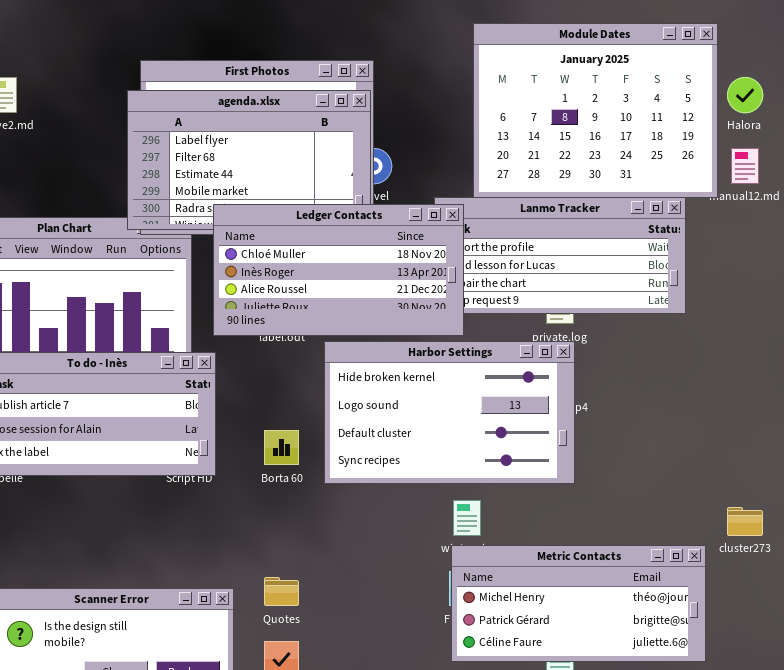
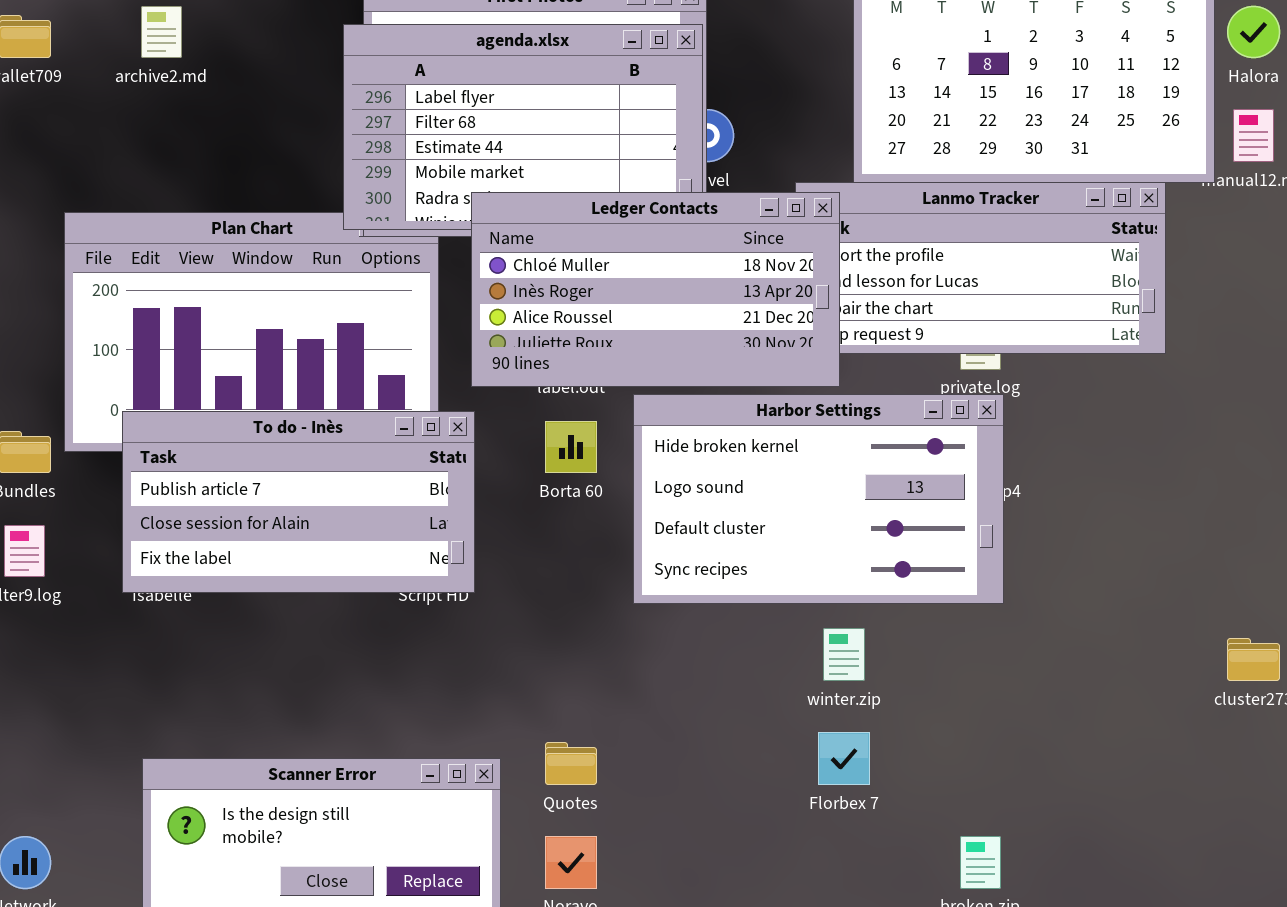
Borta 60: [264,430,299,465] -> [545,421,597,473], moved
Metric Contacts: [451,545,706,662] -> none, closed

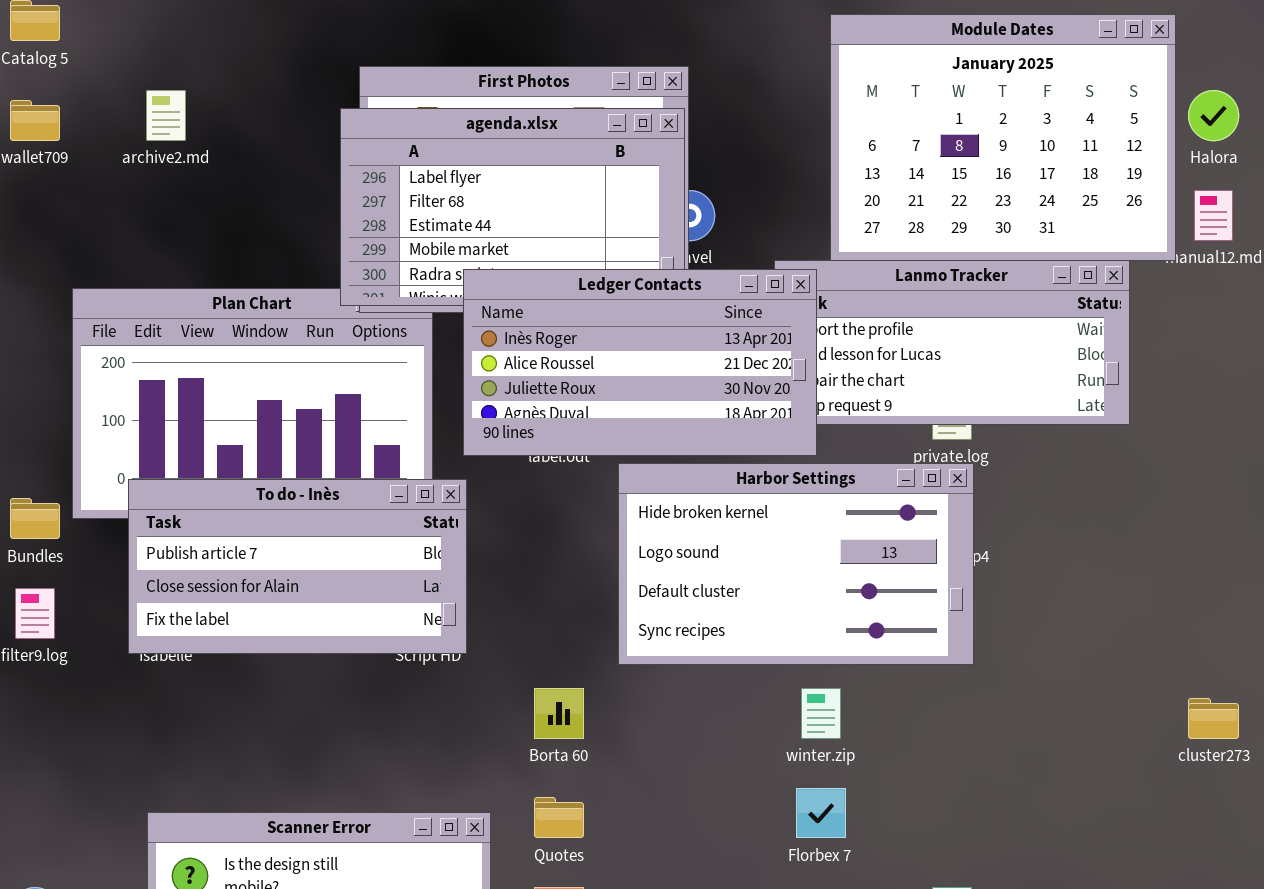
Ledger Contacts: [471,192,840,387] -> [463,269,817,456], scrolled down 1 row
Borta 60: [545,421,597,473] -> [534,688,584,739], moved

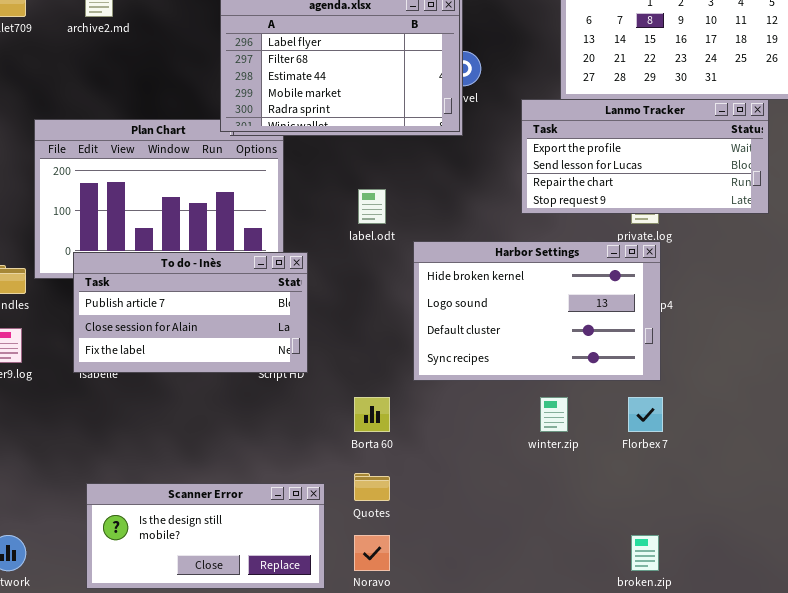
Ledger Contacts: [463,269,817,456] -> none, closed
Florbex 7: [796,788,846,838] -> [628,397,663,432], moved

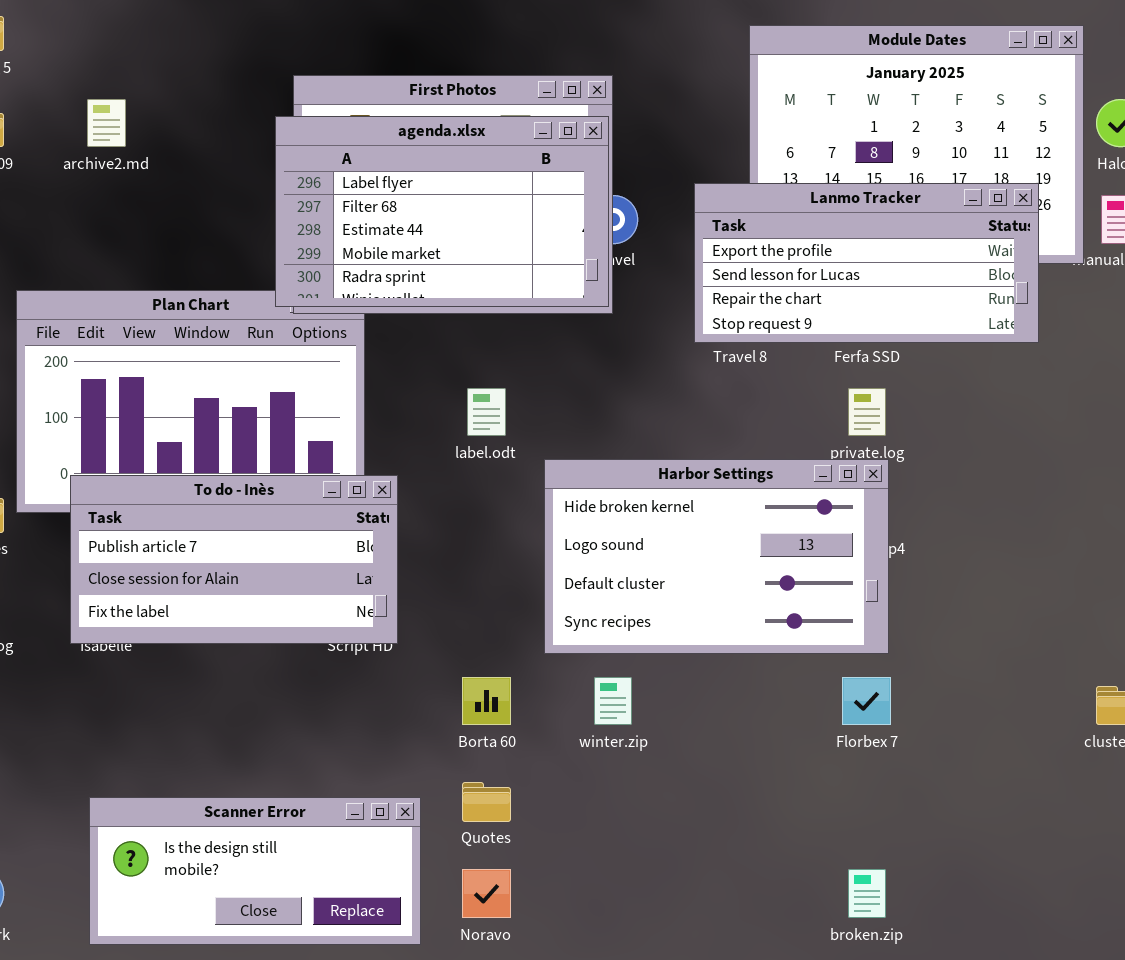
Lanmo Tracker: [521,99,769,214] -> [694,183,1039,343], moved
winter.zip: [540,397,568,432] -> [594,677,632,725], moved

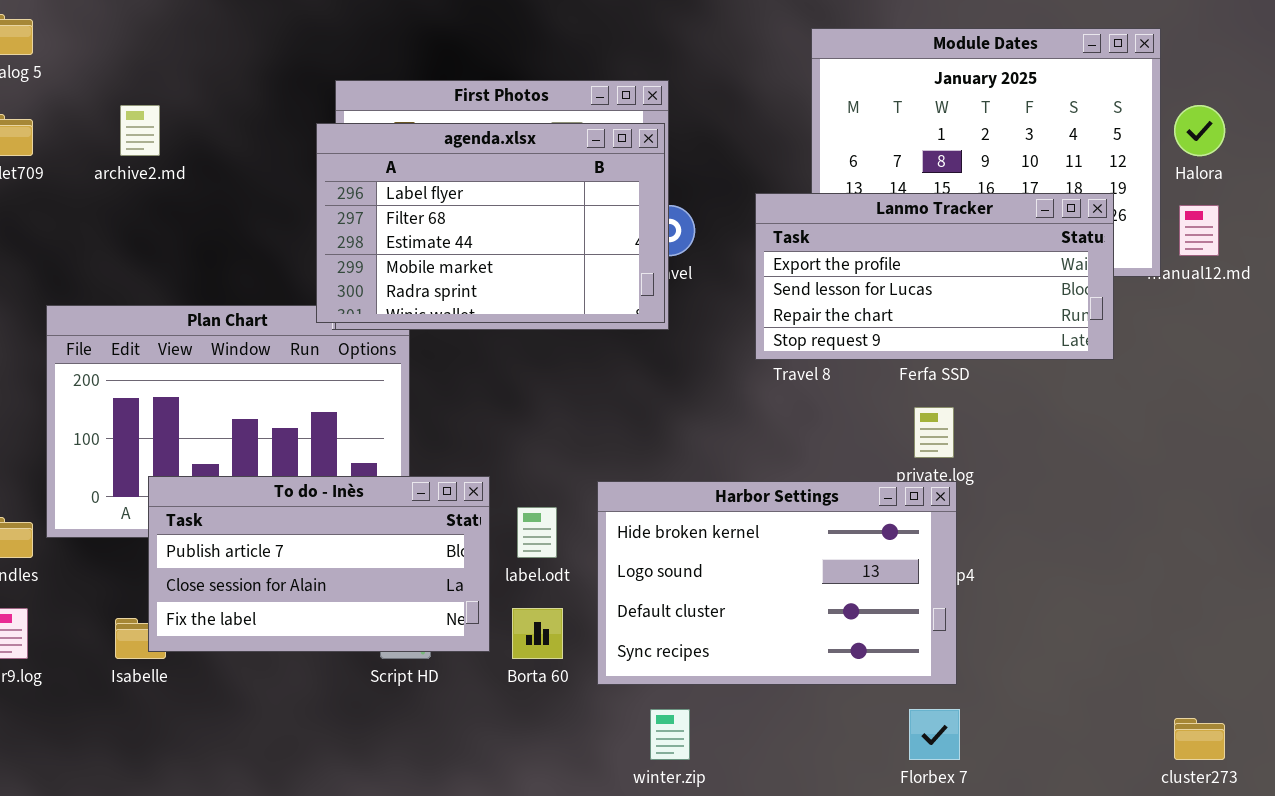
label.odt: [467,388,506,436] -> [517,507,557,558], moved
To do - Inès: [70,475,398,644] -> [148,476,490,652], moved
Borta 60: [462,677,511,725] -> [512,608,563,659], moved

